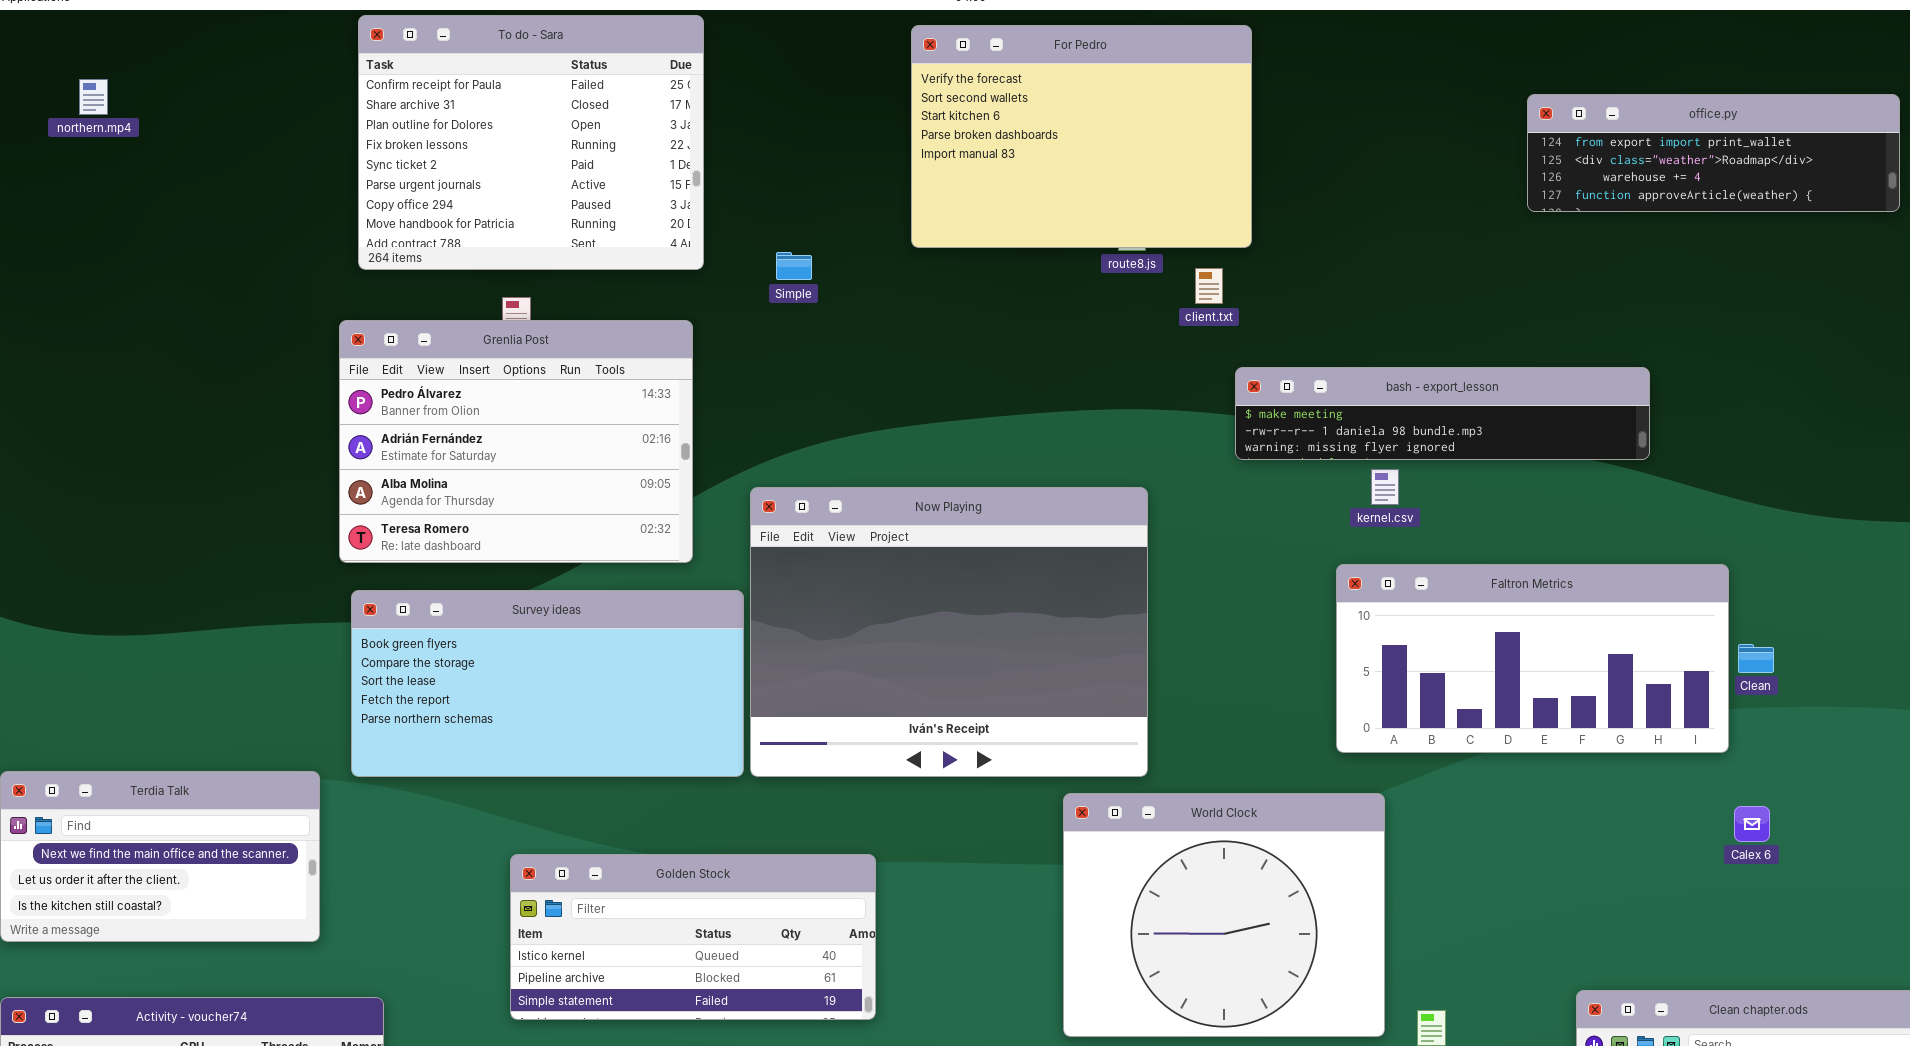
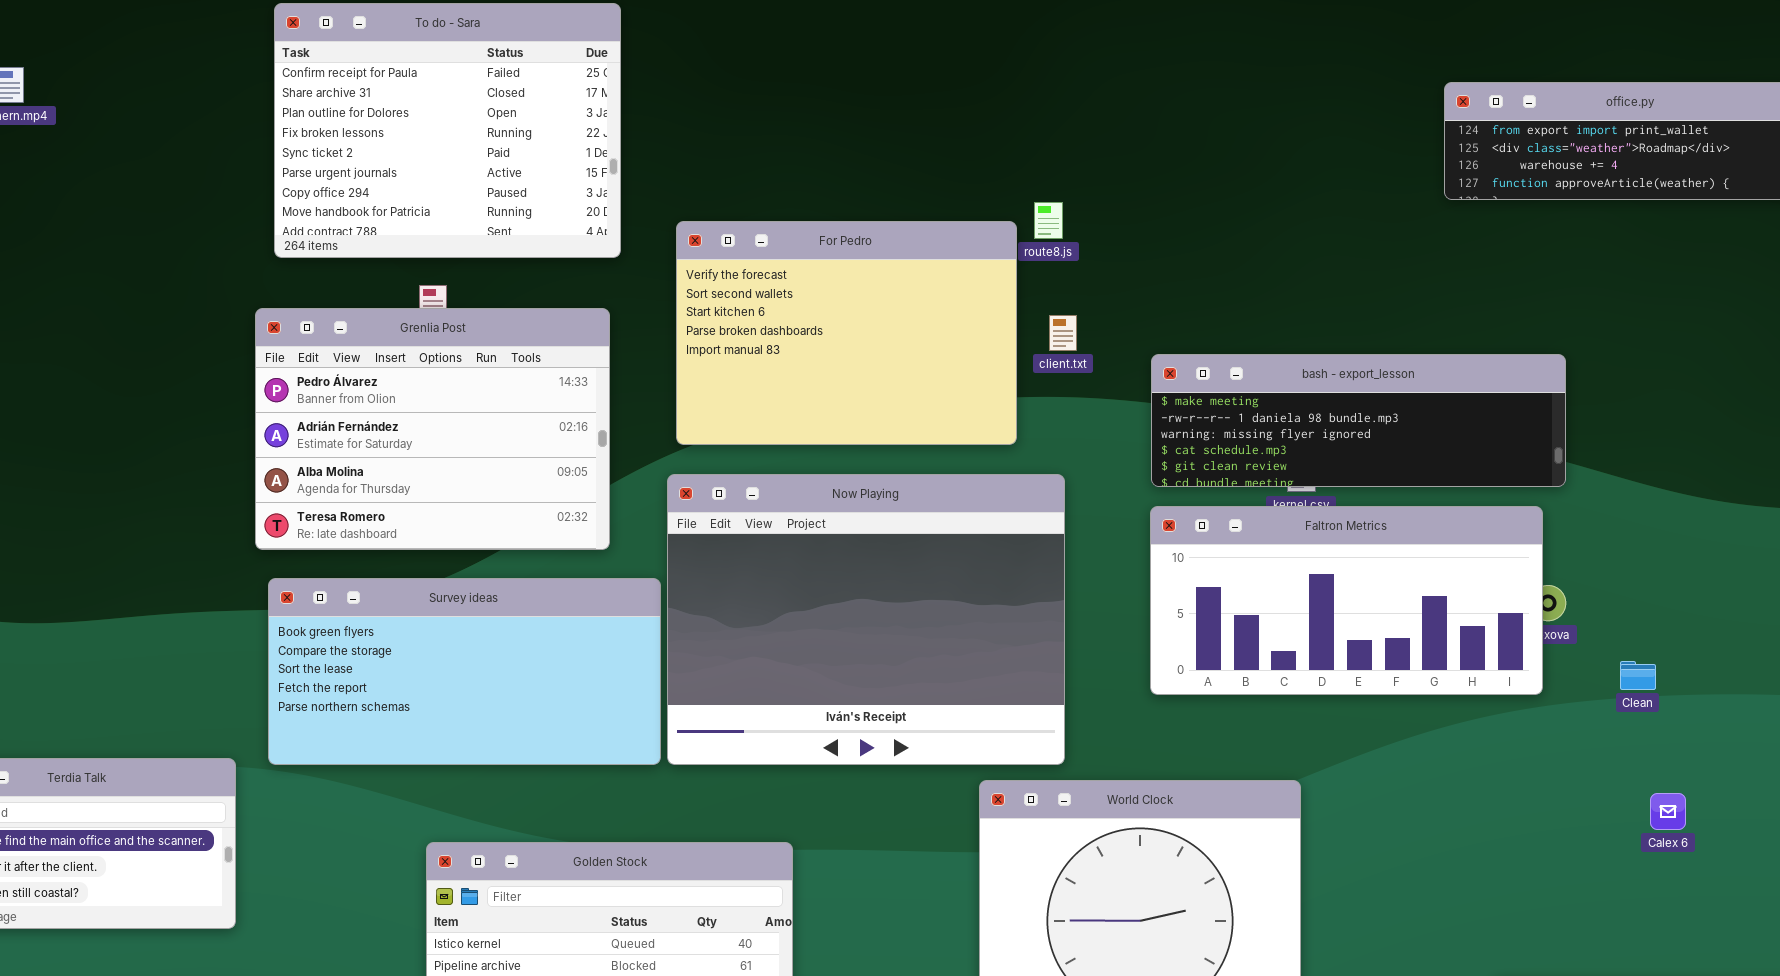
For Pedro: [911,25,1252,248] -> [676,221,1017,445], moved
client.txt: [1195,268,1223,304] -> [1049,315,1077,351], moved
bash - export_lesson: [1235,367,1650,460] -> [1151,354,1566,487], resized
Faltron Metrics: [1336,564,1729,753] -> [1150,506,1543,695], moved
Clean: [1738,644,1774,673] -> [1620,661,1656,690], moved

